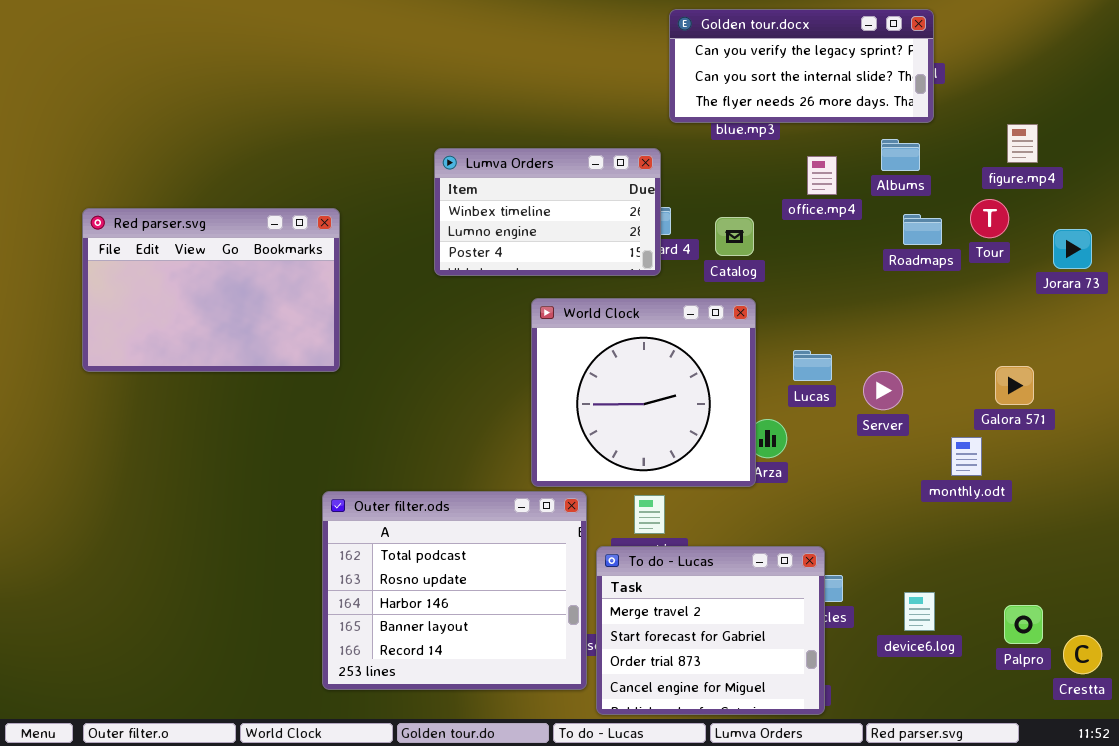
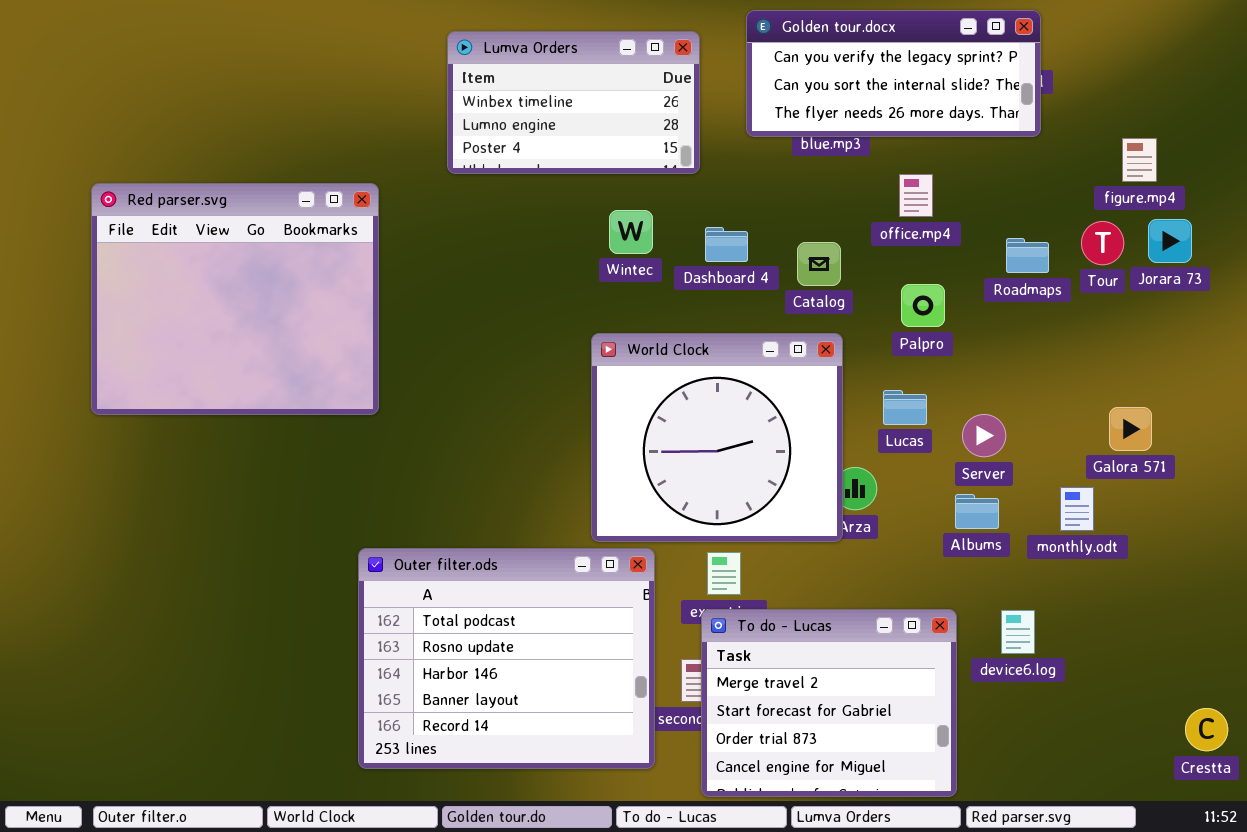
Albums: [881,139,920,171] -> [955,494,999,529], moved
Lumva Orders: [434,148,661,276] -> [447,31,700,174], moved
Red parser.svg: [82,208,340,372] -> [91,183,379,415], resized
Jorara 73: [1053,229,1092,269] -> [1148,219,1192,263], moved
To do - Lucas: [596,546,825,715] -> [701,609,957,797], moved
device6.log: [904,592,935,631] -> [1001,610,1035,654], moved
Palpro: [1004,605,1043,644] -> [901,284,945,327], moved

